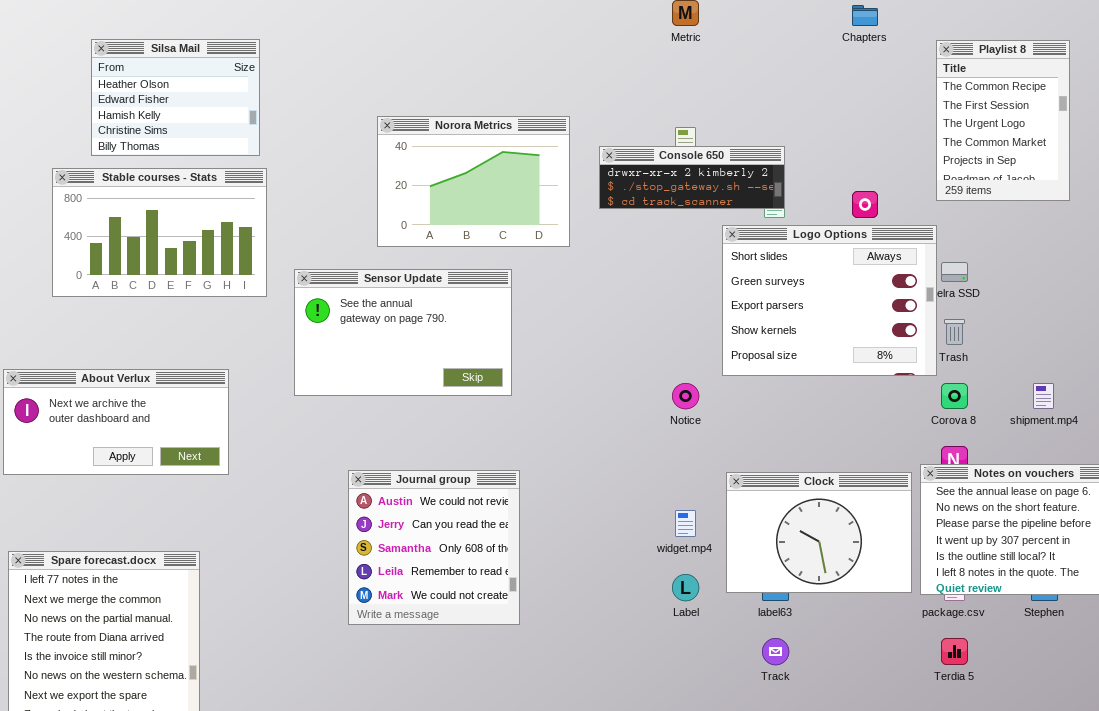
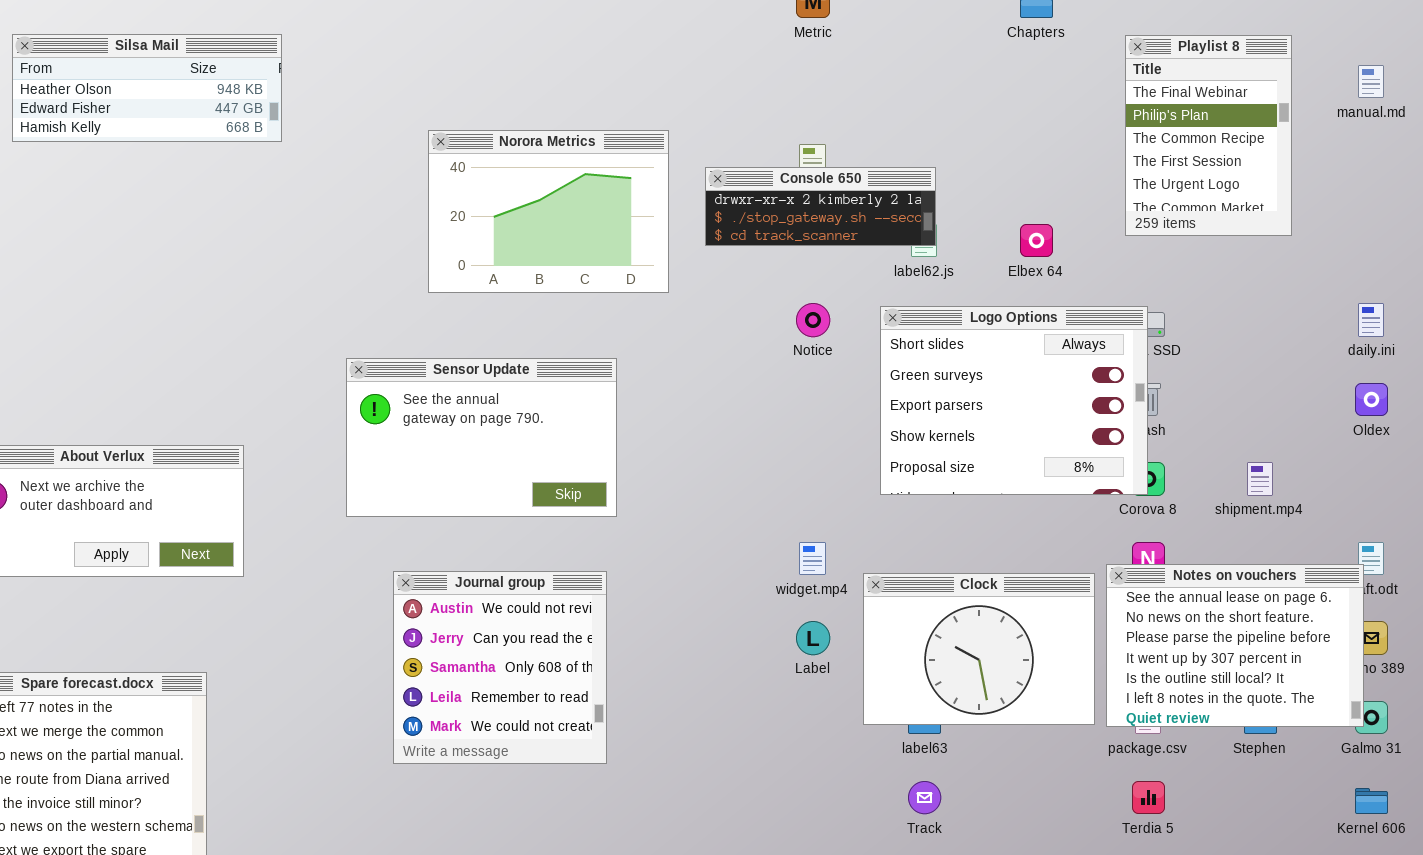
Silsa Mail: [91,39,260,156] -> [12,34,282,142], resized
Playlist 8: [936,40,1070,201] -> [1125,35,1292,236], scrolled up 2 rows
Stable courses - Stats: [52,168,267,297] -> none, closed
Logo Options: [722,225,937,376] -> [880,306,1148,495], moved
Sensor Update: [294,269,512,396] -> [346,358,617,517], moved
Notice: [672,383,699,409] -> [796,303,830,337], moved
widget.mp4: [675,510,696,537] -> [799,542,826,575], moved
Label: [672,574,699,601] -> [796,621,830,655], moved

